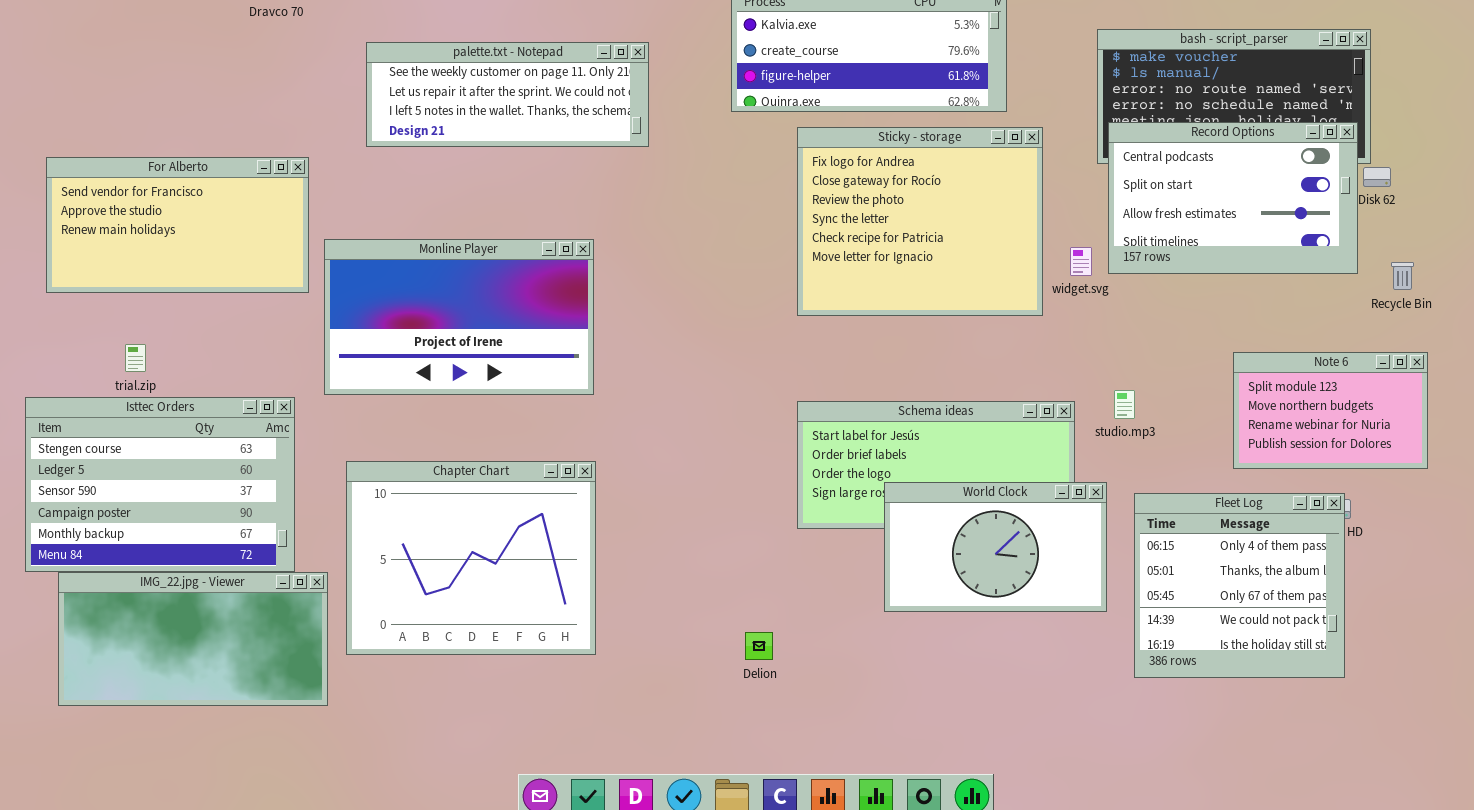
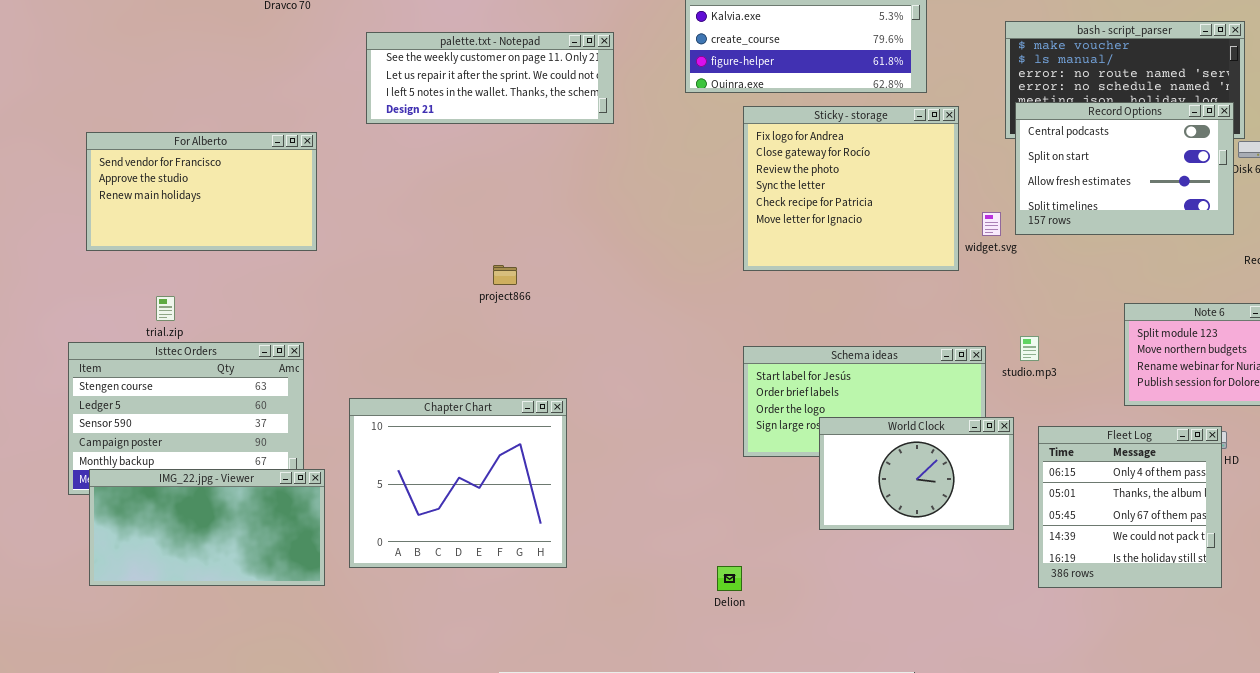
Monline Player: [324,239,594,395] -> none, closed
IMG_22.jpg - Viewer: [58,572,328,706] -> [89,469,325,586], moved
Delion: [745,632,773,660] -> [717,566,742,591], moved

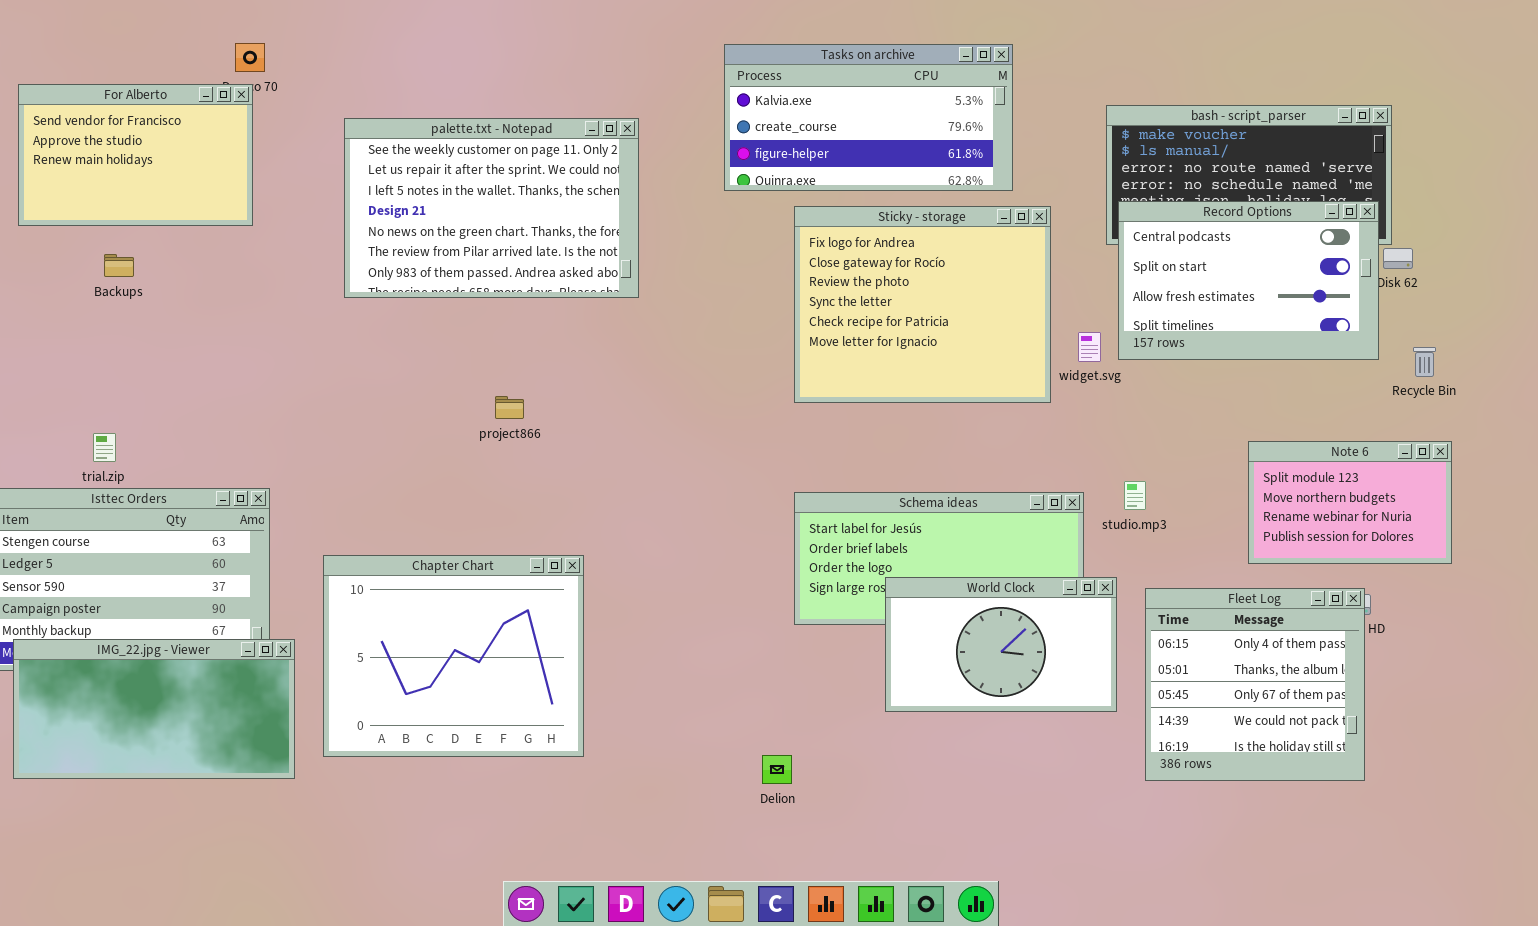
palette.txt - Notepad: [366,32,614,124] -> [344,118,639,298], resized
For Alberto: [86,132,317,251] -> [18,84,253,226], moved, resized

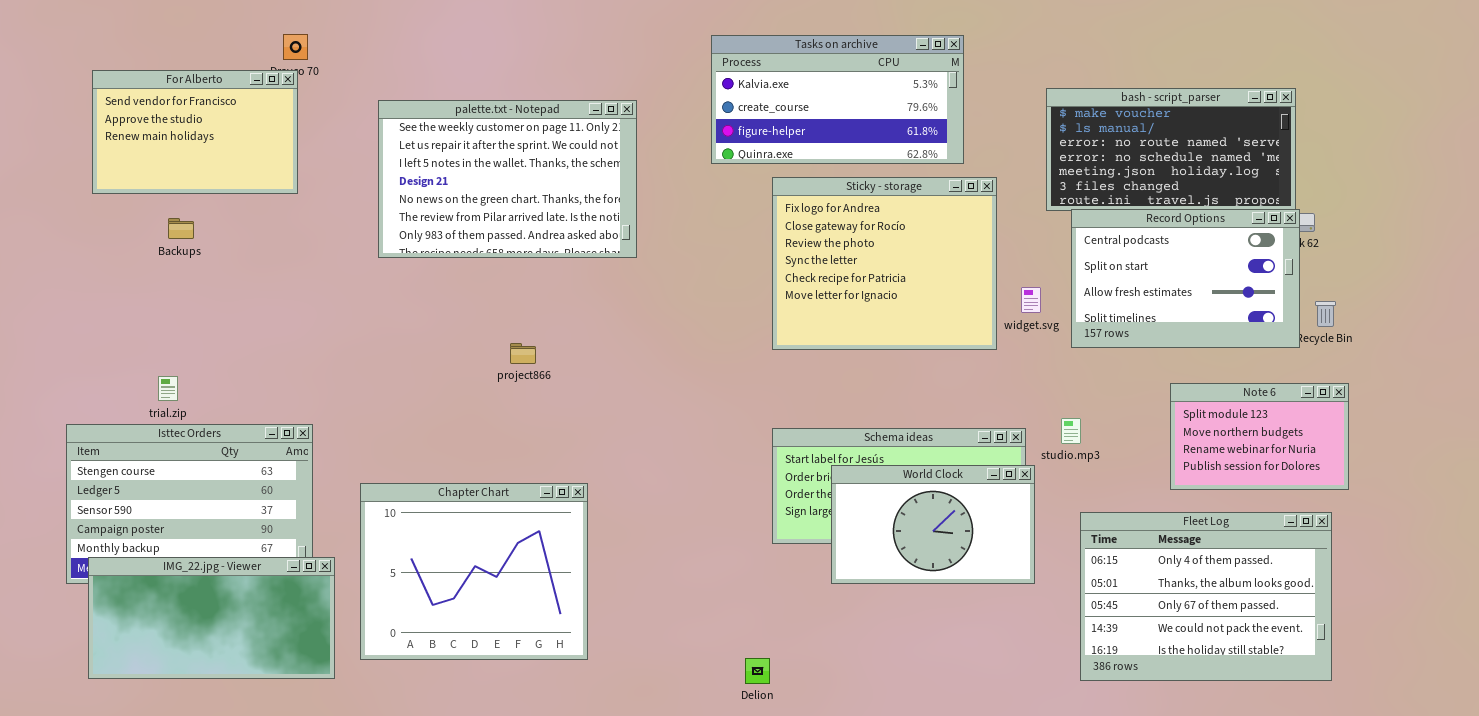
Record Options: [1118,201,1379,360] -> [1071,209,1300,348], moved
World Clock: [885,577,1117,712] -> [831,465,1035,584], moved
Fleet Log: [1145,588,1365,781] -> [1080,512,1332,681], resized

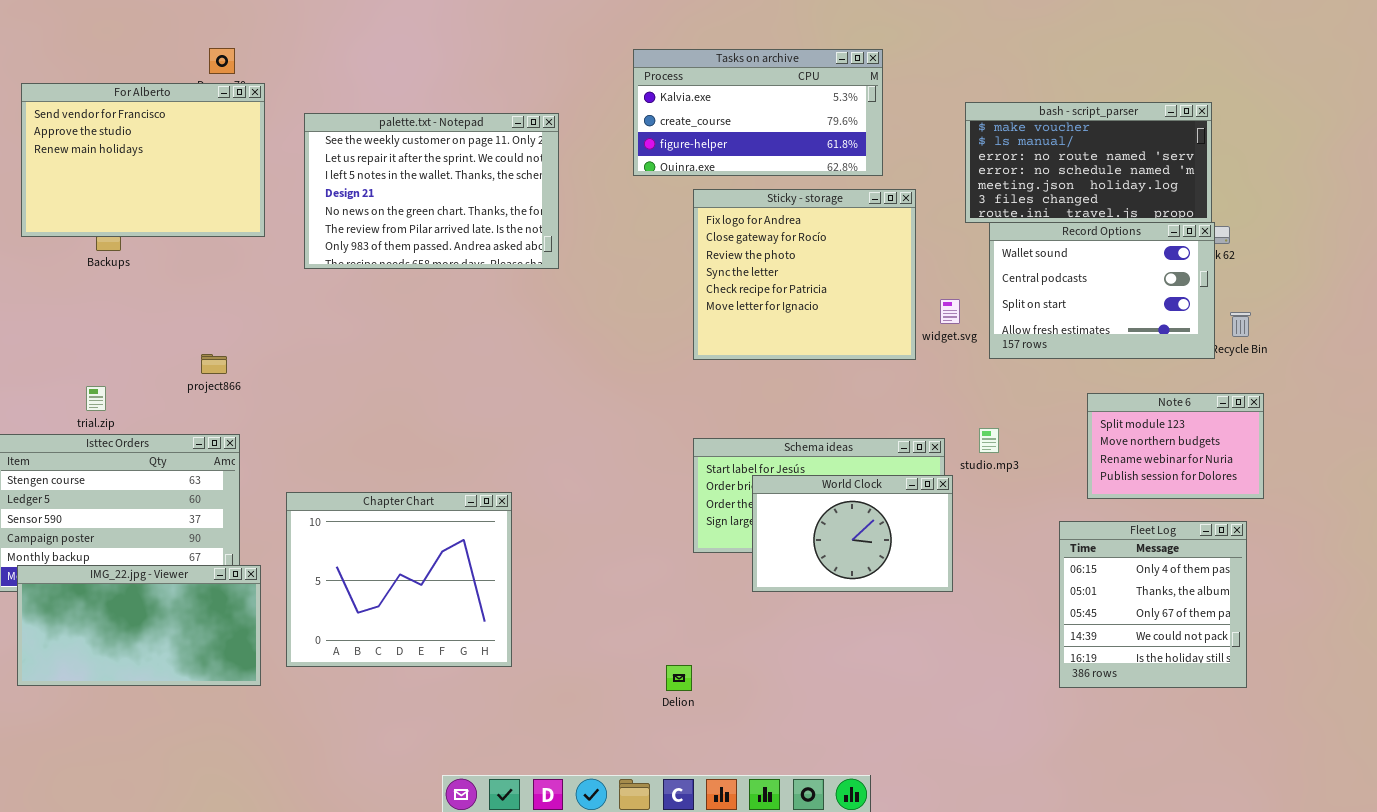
For Alberto: [92,70,298,194] -> [21,83,265,237], resized
Record Options: [1071,209,1300,348] -> [989,222,1215,359], scrolled up 1 row
project866: [510,343,536,364] -> [201,354,227,374], moved
Fleet Log: [1080,512,1332,681] -> [1059,521,1247,688], resized

